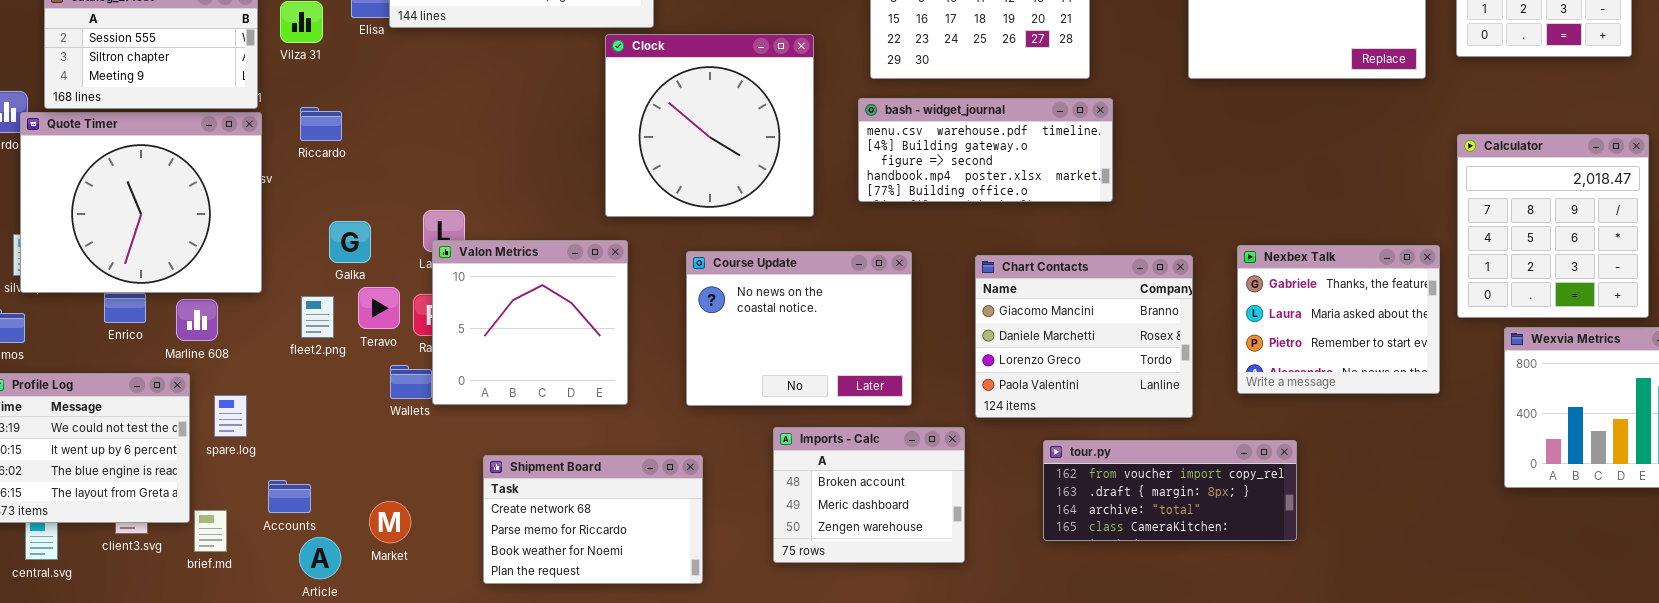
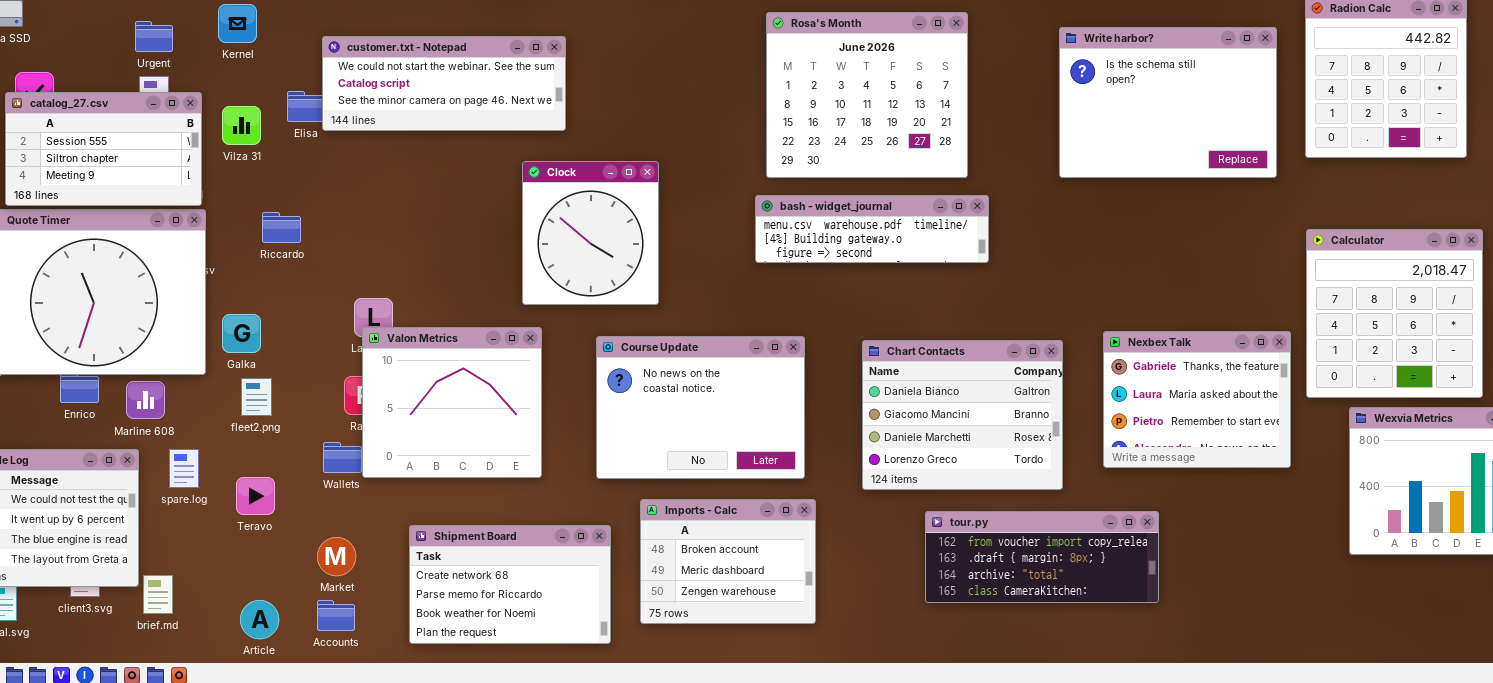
Clock: [605,34,814,217] -> [522,161,659,305], resized
bash - widget_journal: [858,98,1113,202] -> [755,195,989,263], resized
Riccardo: [300,107,342,141] -> [262,212,301,243], moved
Galka: [329,221,371,263] -> [222,314,261,353], moved
Chart Contacts: [975,255,1193,418] -> [862,340,1063,490], scrolled up 1 row
Teravo: [358,287,400,329] -> [236,477,275,515], moved
spare.log: [214,395,247,437] -> [169,449,199,488], moved
Imports - Calc: [773,427,965,563] -> [640,499,816,624], moved
Accounts: [268,480,311,513] -> [317,600,355,631], moved
Market: [369,501,411,543] -> [317,537,356,576], moved

